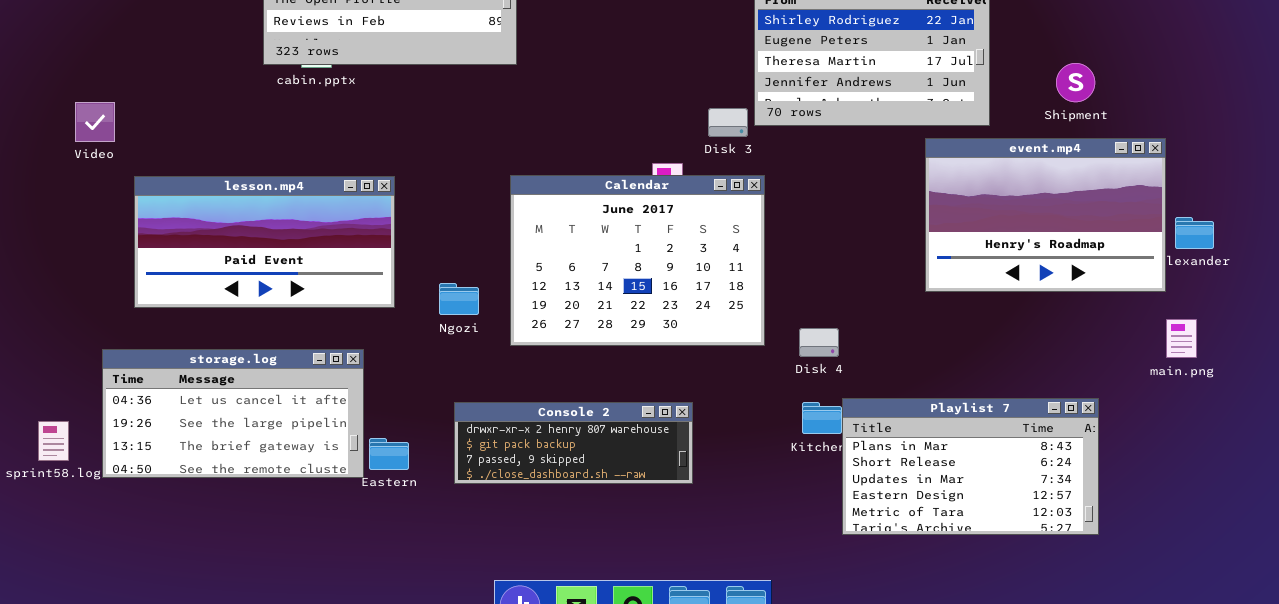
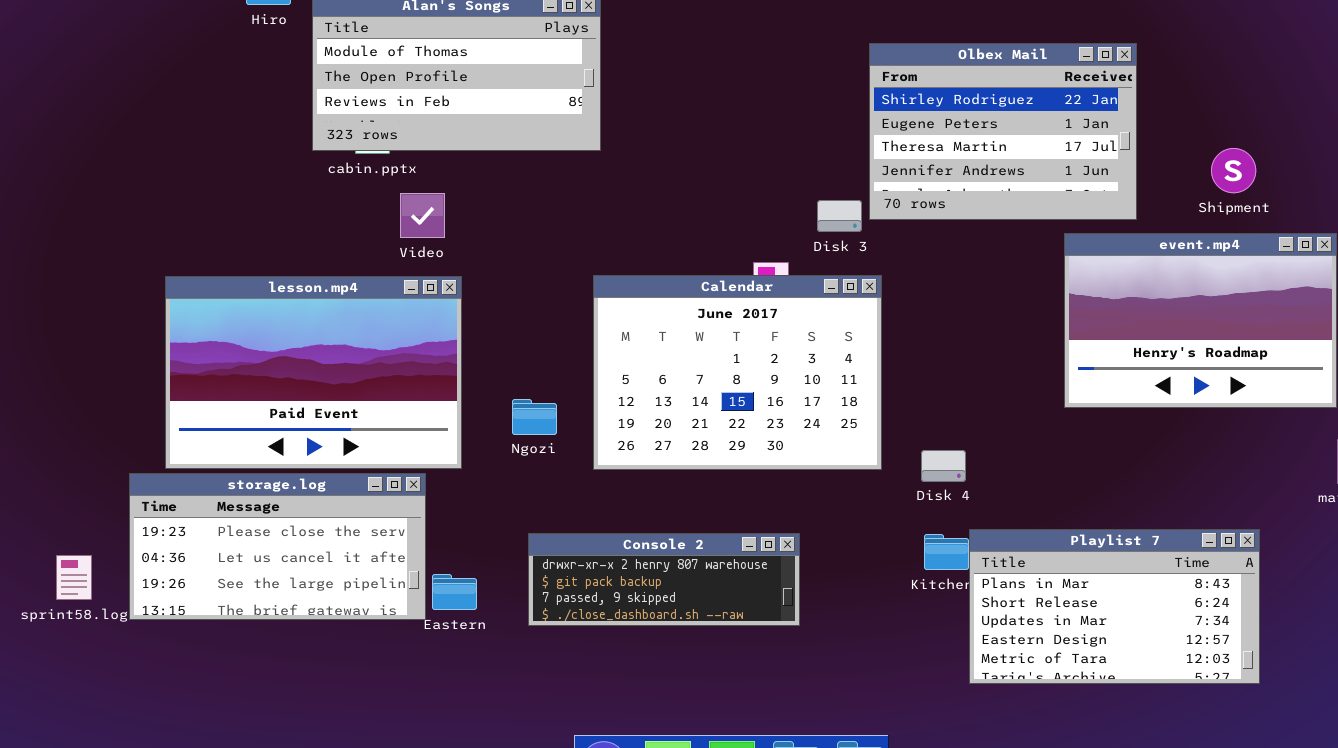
Video: [75,102,115,142] -> [400,193,445,238], moved
lesson.mp4: [134,176,395,308] -> [165,276,462,469], resized
storage.log: [102,349,364,478] -> [129,473,426,620], scrolled up 1 row

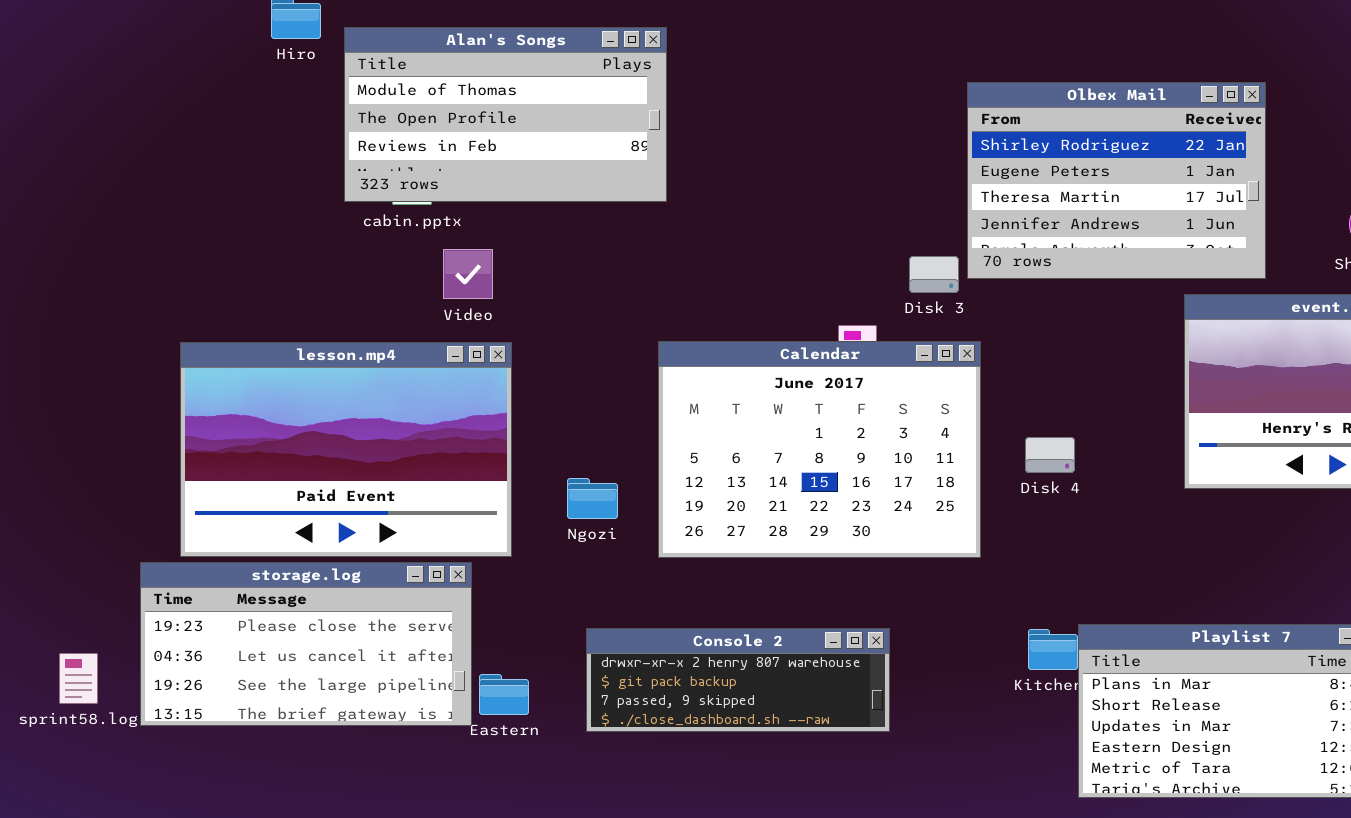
Disk 4: [921,450,966,482] -> [1025,437,1075,473], moved

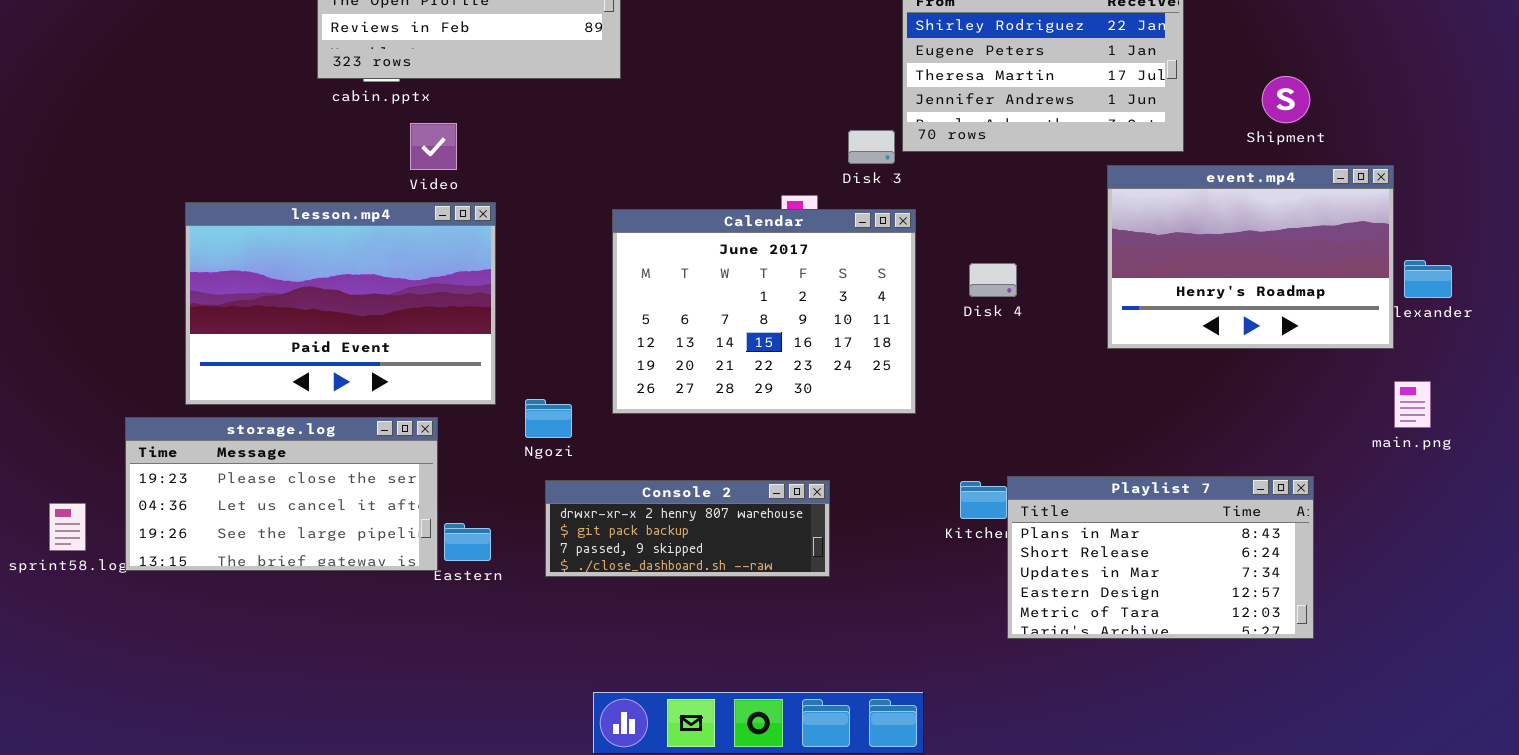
lesson.mp4: [180,342,512,557] -> [185,202,496,405], moved
Disk 4: [1025,437,1075,473] -> [969,263,1017,297], moved
Ngozi: [567,478,618,519] -> [525,399,572,438], moved

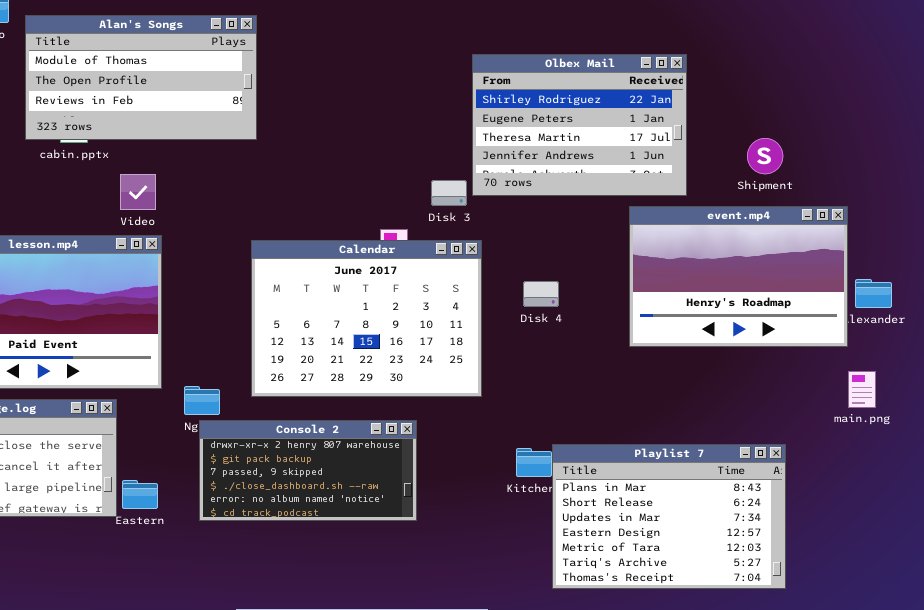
Video: [410,123,457,170] -> [120,174,156,210], moved
Playlist 7: [1007,476,1314,639] -> [552,444,786,589], resized
Console 2: [545,480,830,577] -> [199,420,417,521], resized

